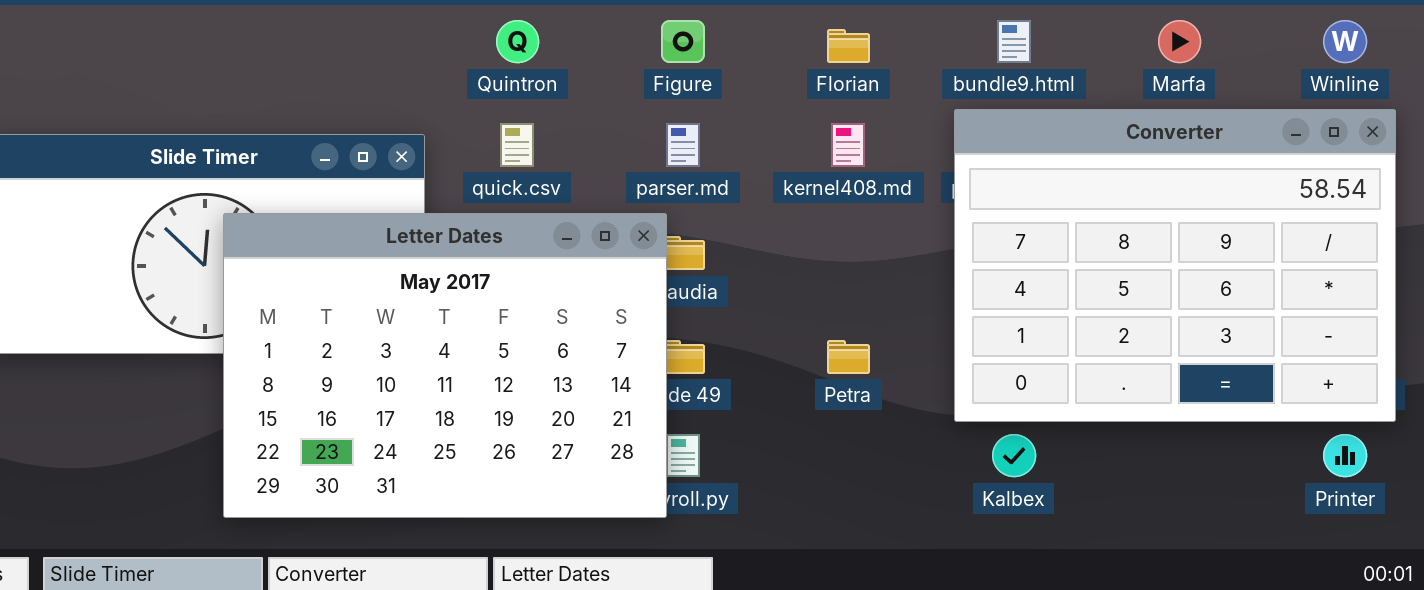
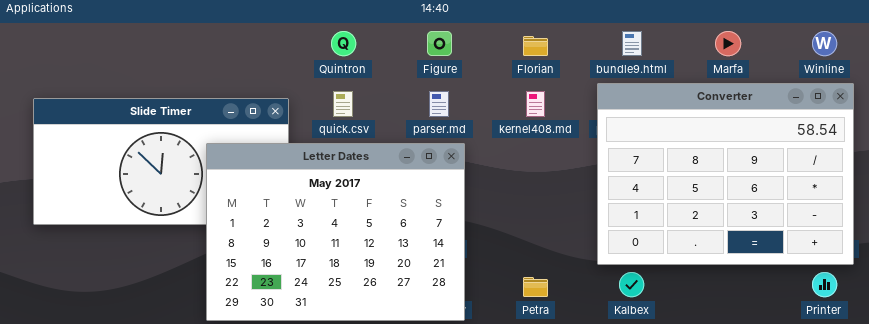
Letter Dates: [223,213,667,518] -> [206,143,465,321], moved
Petra: [827,340,870,374] -> [523,277,548,297], moved

